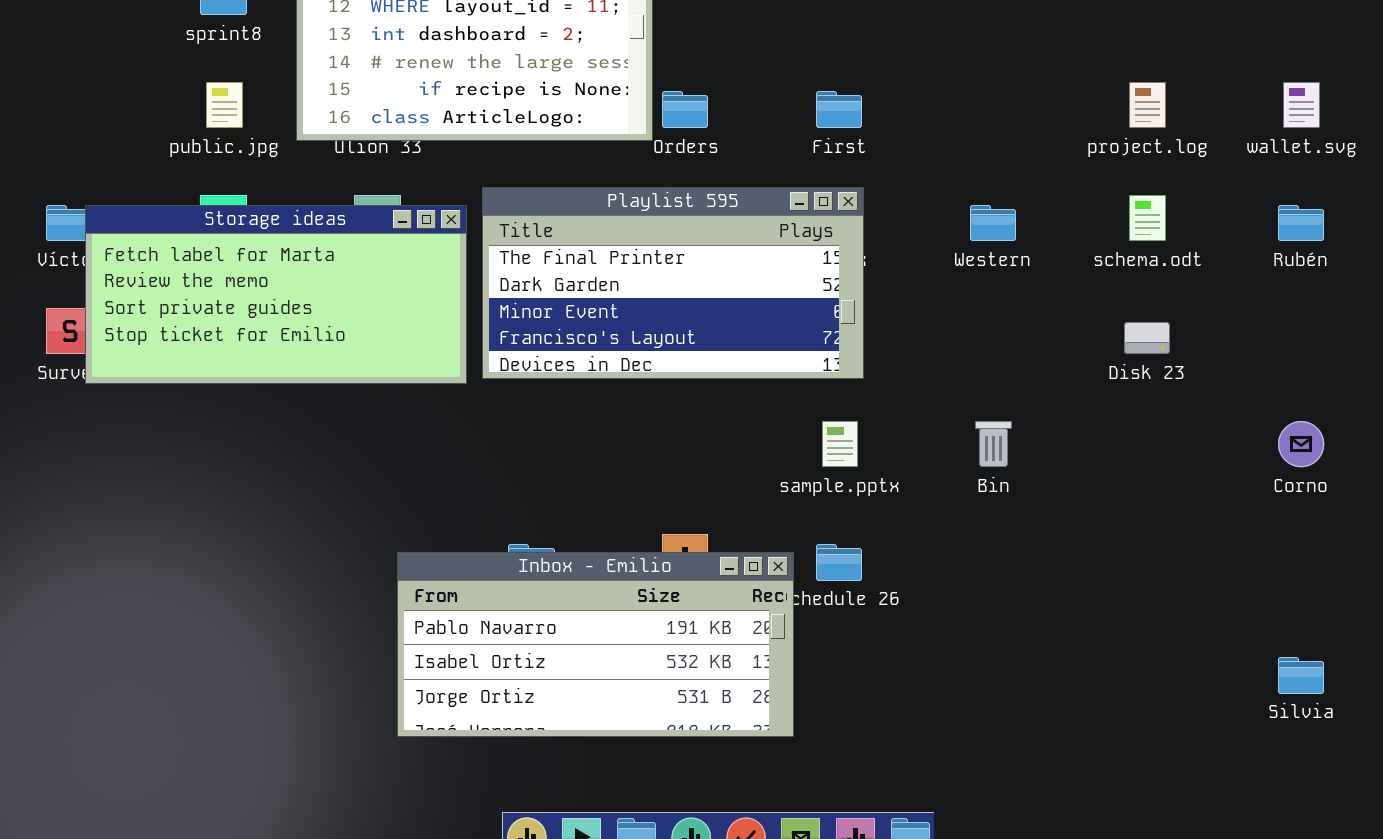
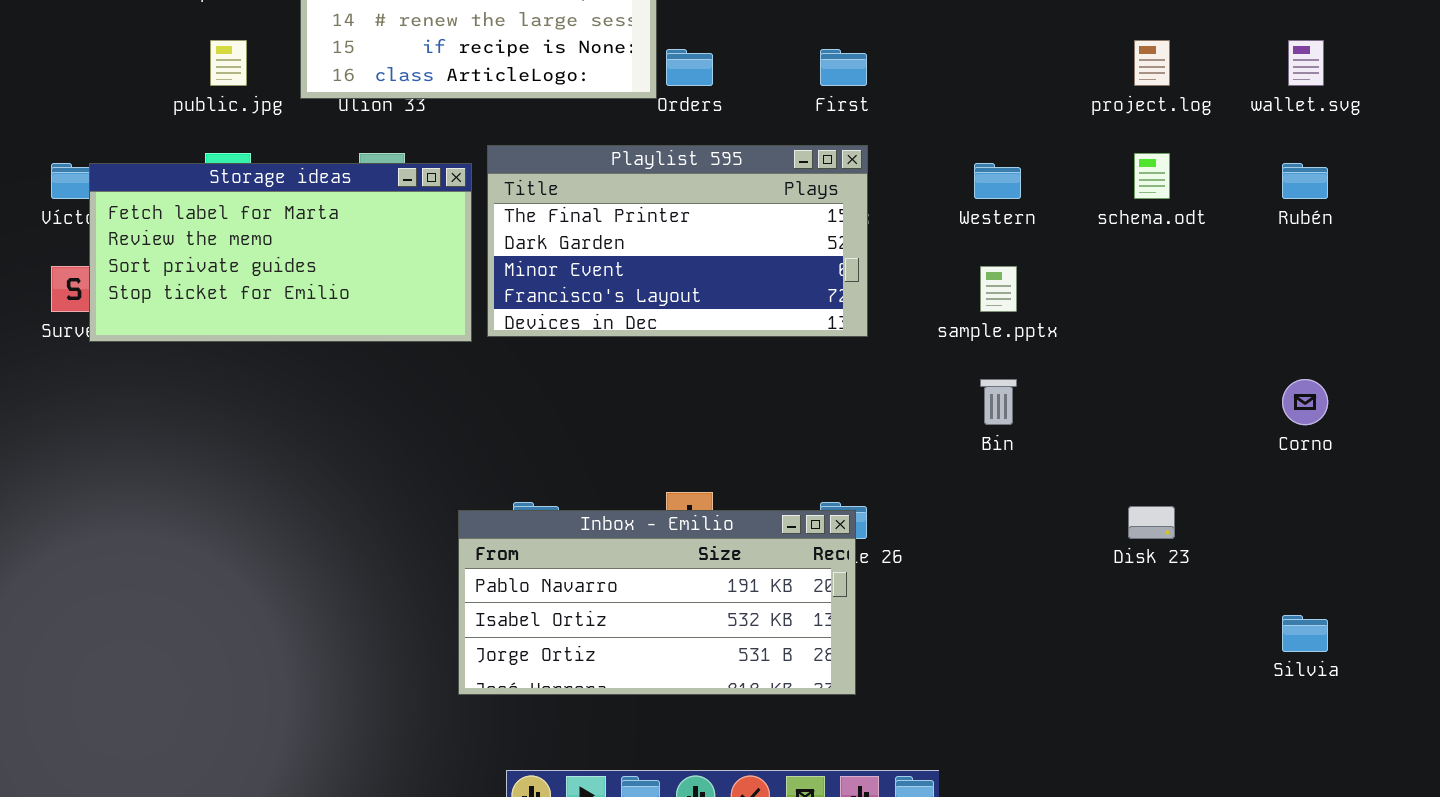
Disk 23: [1124,322,1170,354] -> [1128,506,1175,539], moved
sample.pptx: [822,421,858,467] -> [980,266,1017,312], moved
Inbox - Emilio: [397,552,794,737] -> [458,510,856,695], moved

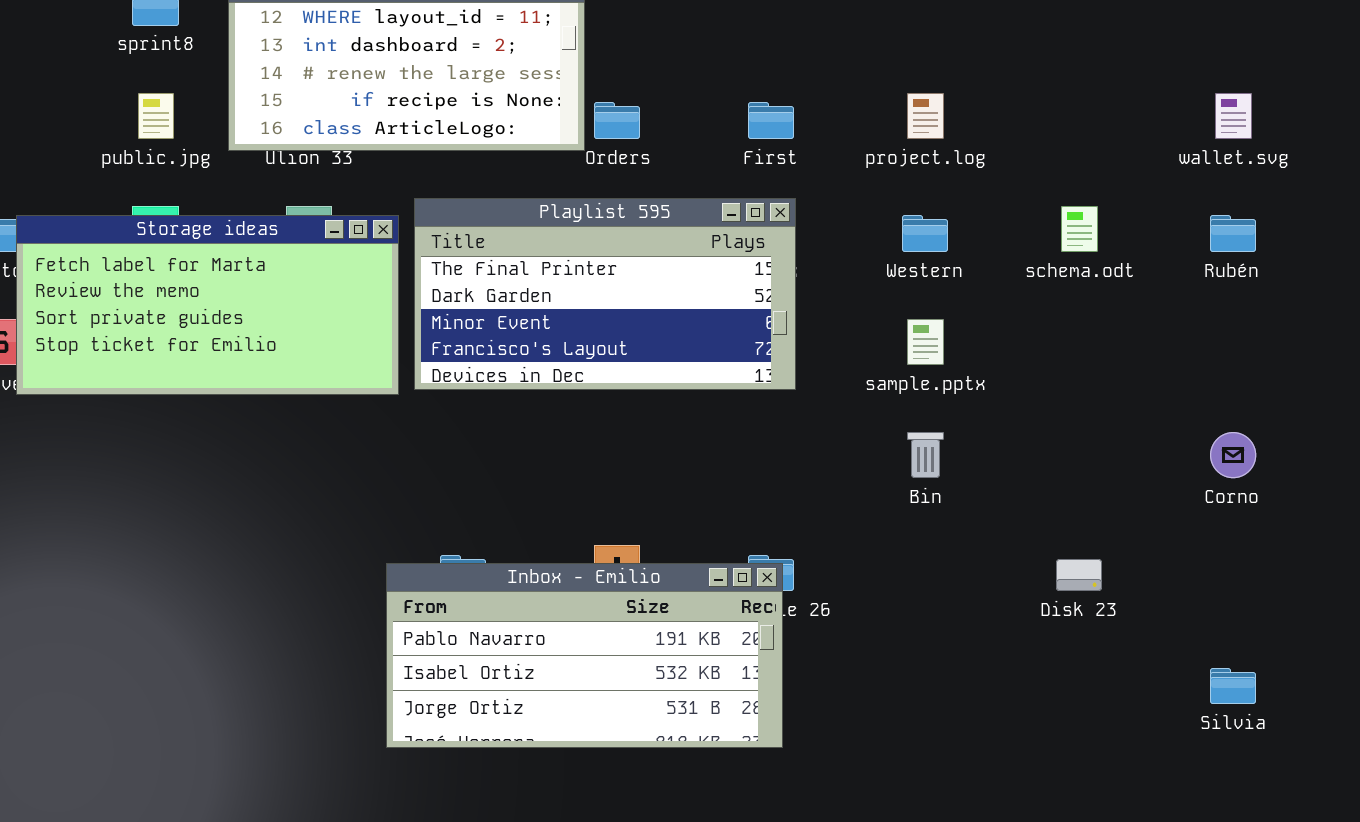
project.log: [1134,40,1170,86] -> [907,93,944,139], moved

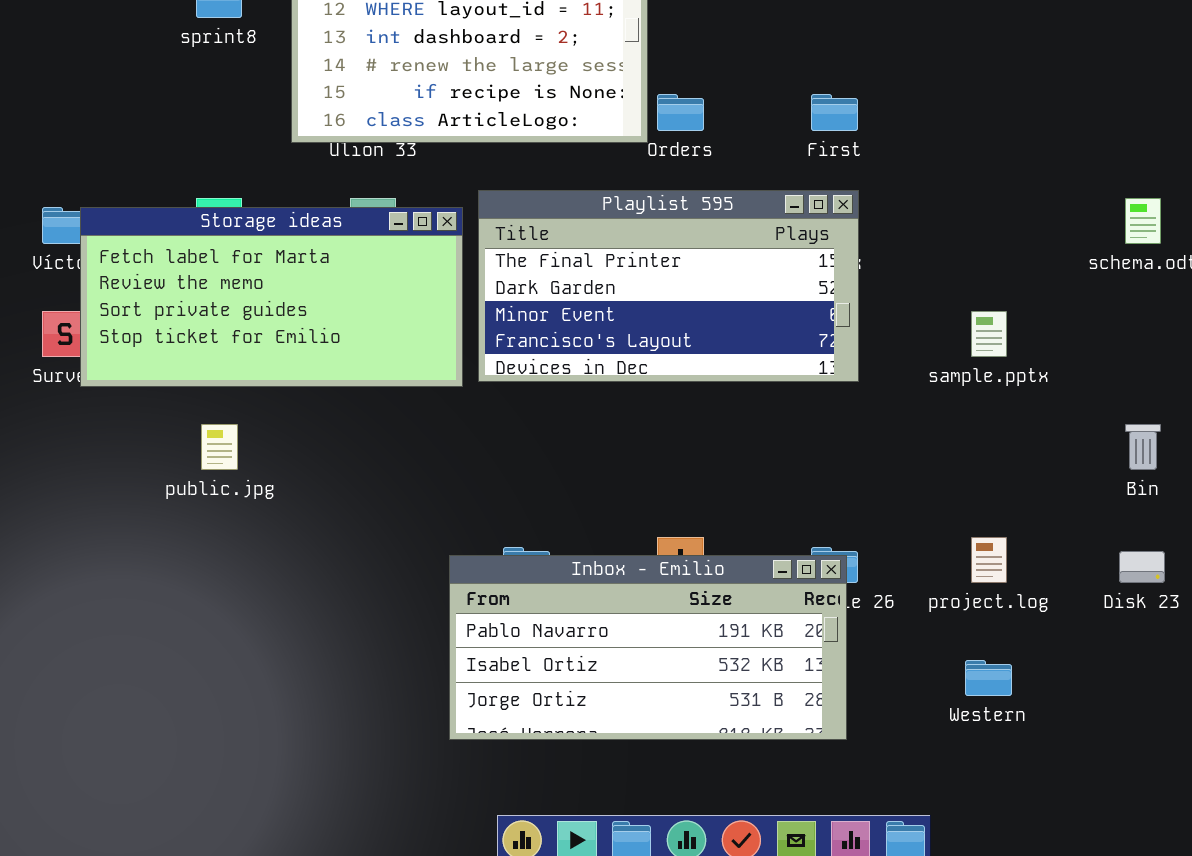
public.jpg: [138,93,174,139] -> [201,424,238,470], moved
project.log: [907,93,944,139] -> [971,537,1007,583], moved
Western: [902,215,948,252] -> [965,660,1012,696], moved
Bin: [907,432,944,478] -> [1125,424,1161,470], moved

